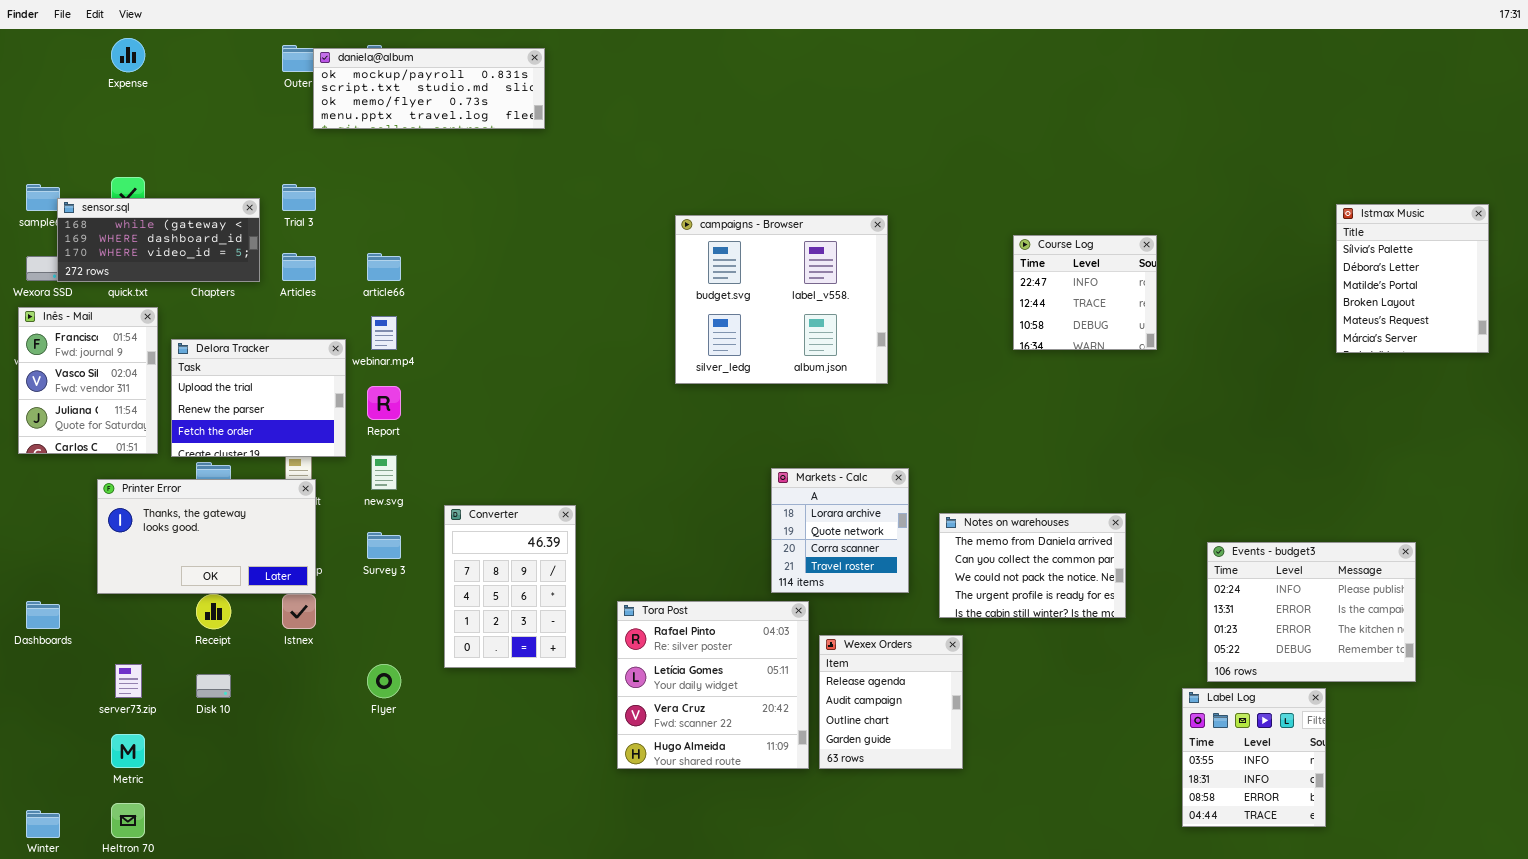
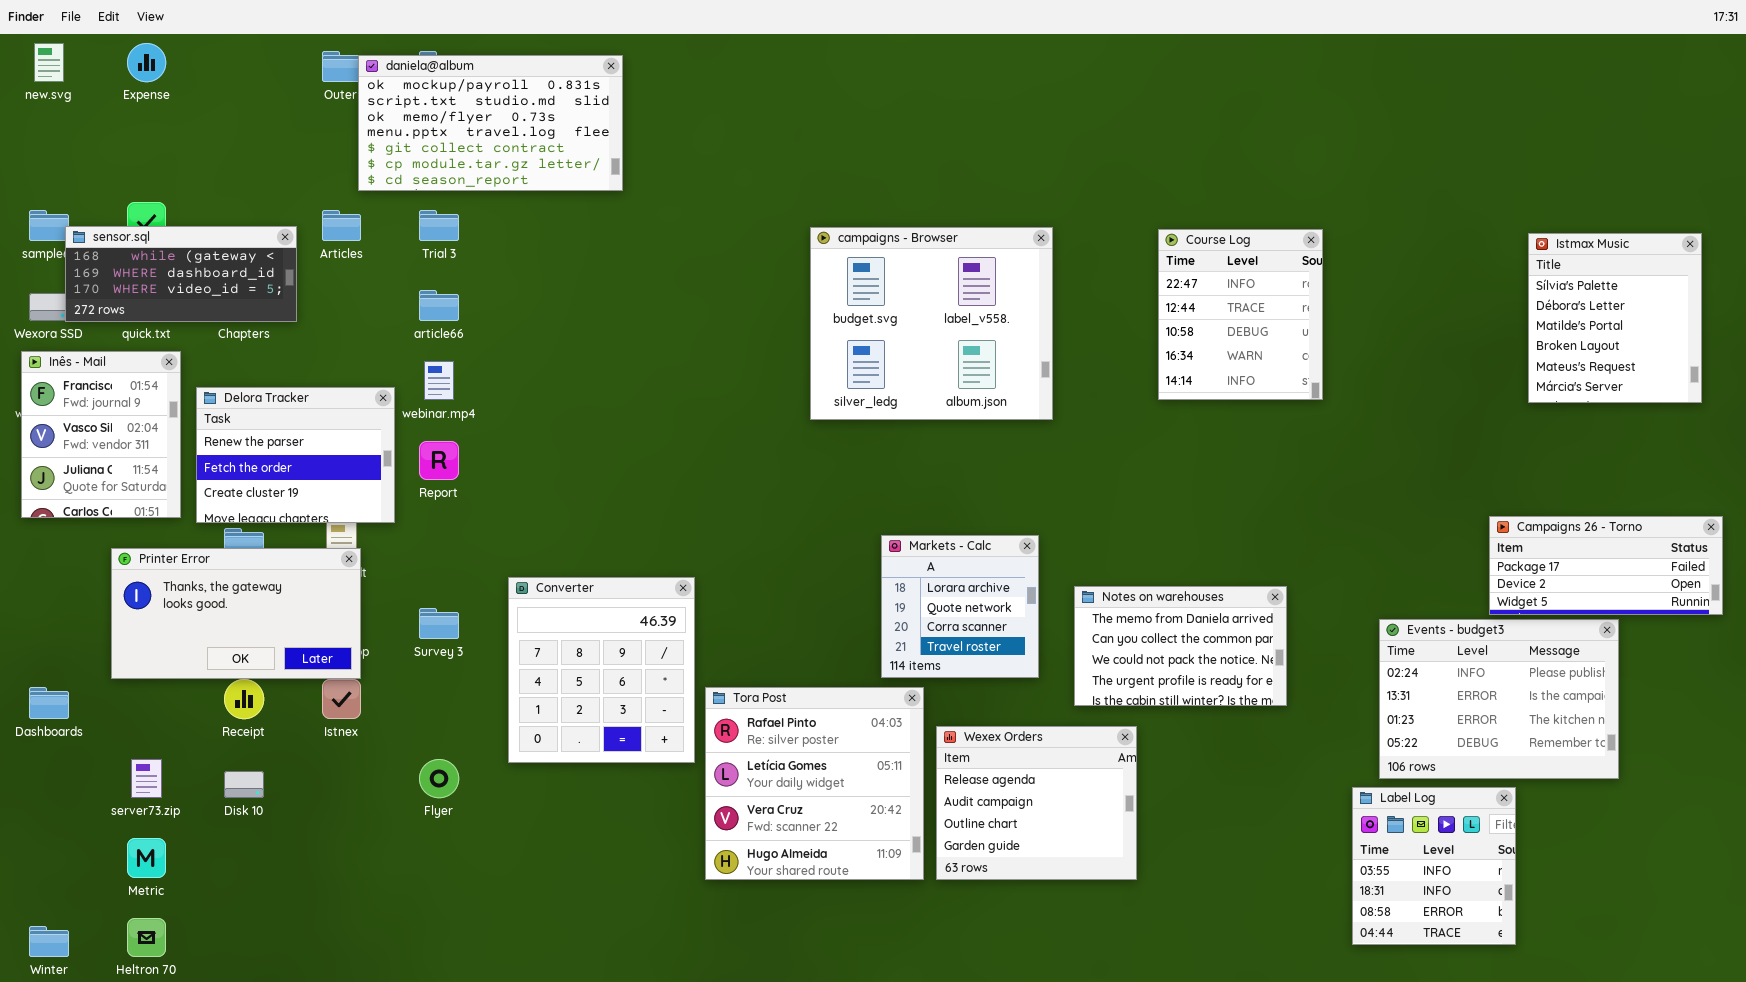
daniela@album: [313,48,545,129] -> [358,55,623,191], resized
Trial 3: [282,184,316,211] -> [419,210,459,241], moved
campaigns - Browser: [675,215,888,384] -> [810,227,1053,420], moved
Course Log: [1013,235,1157,350] -> [1158,229,1323,400], resized
Articles: [282,253,316,281] -> [322,210,361,241], moved
Delora Tracker: [171,339,346,457] -> [196,387,395,523], scrolled down 1 row
Campaigns 26 - Torno: none -> [1489,516,1723,615], opened
new.svg: [371,455,397,490] -> [34,43,64,82], moved
Converter: [444,505,576,668] -> [508,577,695,763], resized
Wexex Orders: [819,635,963,769] -> [936,726,1137,880], resized

